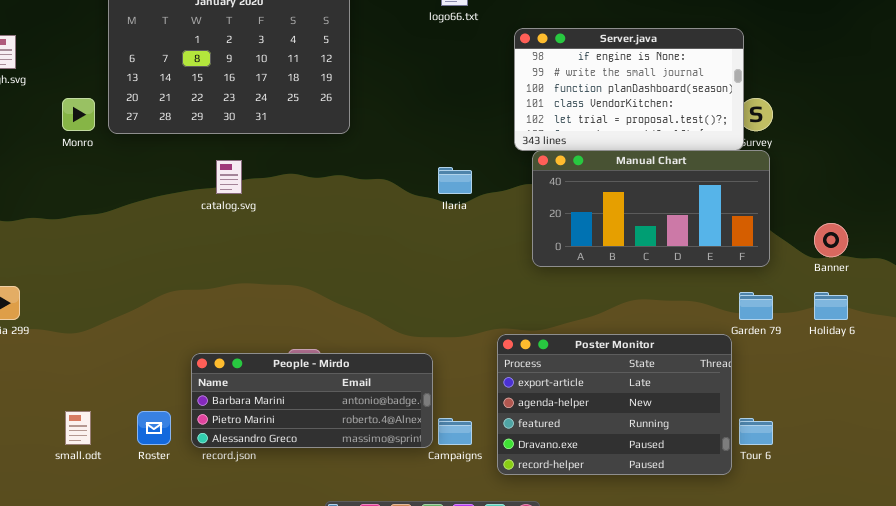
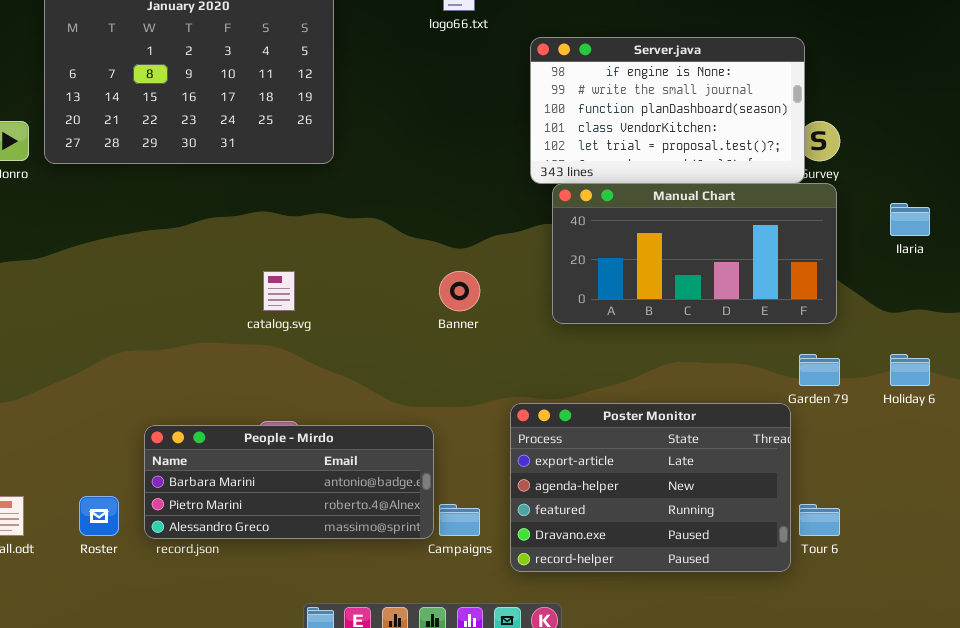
catalog.svg: [216,160,242,194] -> [263,271,295,311], moved
Ilaria: [438,167,472,194] -> [890,203,930,236], moved
Banner: [814,223,848,257] -> [439,271,480,311], moved

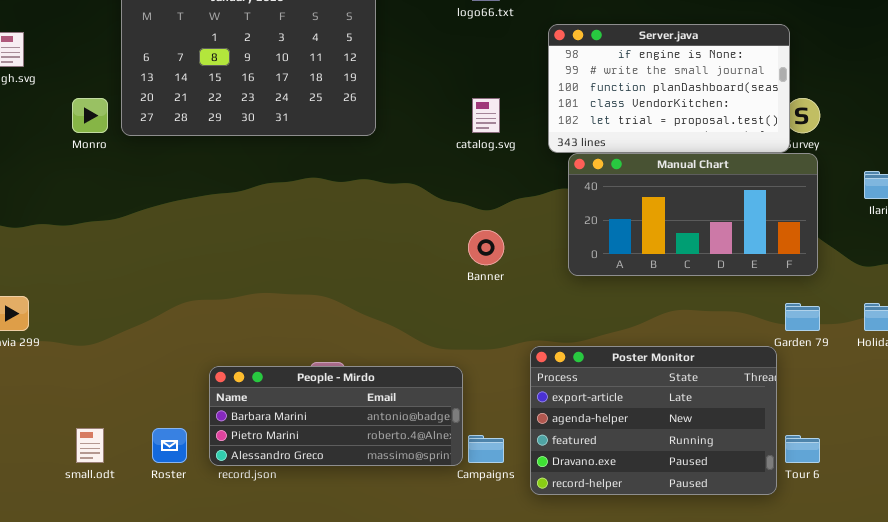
catalog.svg: [263,271,295,311] -> [472,98,500,133], moved

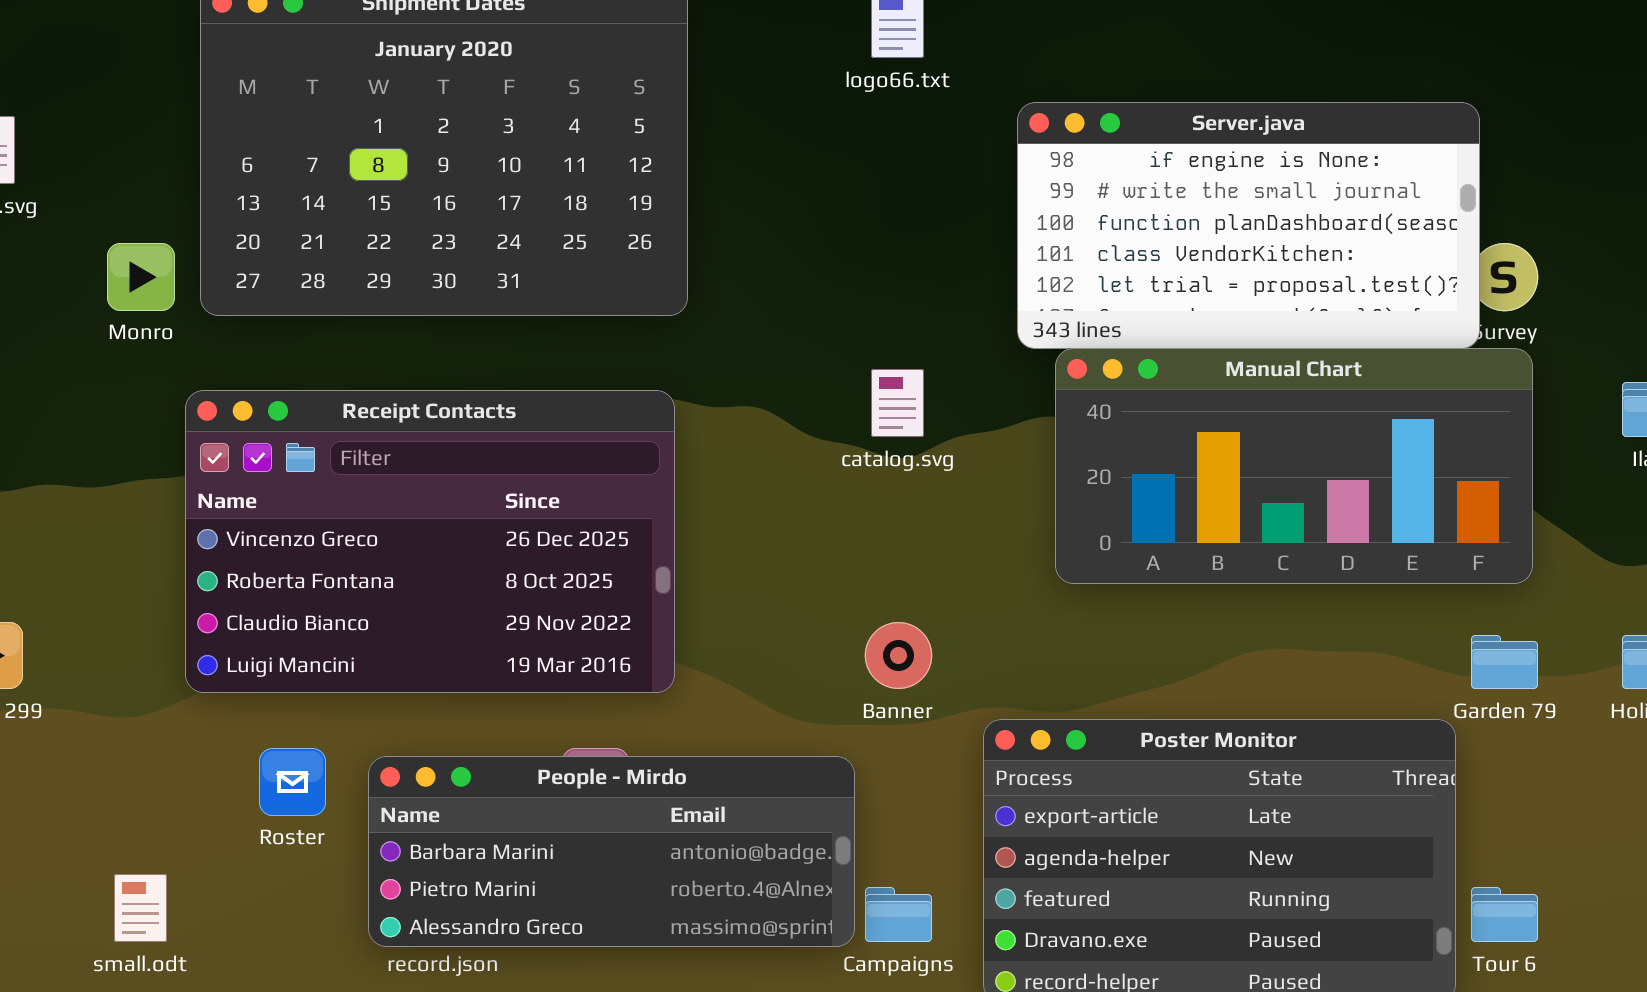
catalog.svg: [472,98,500,133] -> [871,369,924,437], moved
Receipt Contacts: none -> [185,390,675,693], opened
Banner: [468,230,504,265] -> [865,622,932,689], moved
Roster: [152,428,187,463] -> [259,748,326,816], moved

